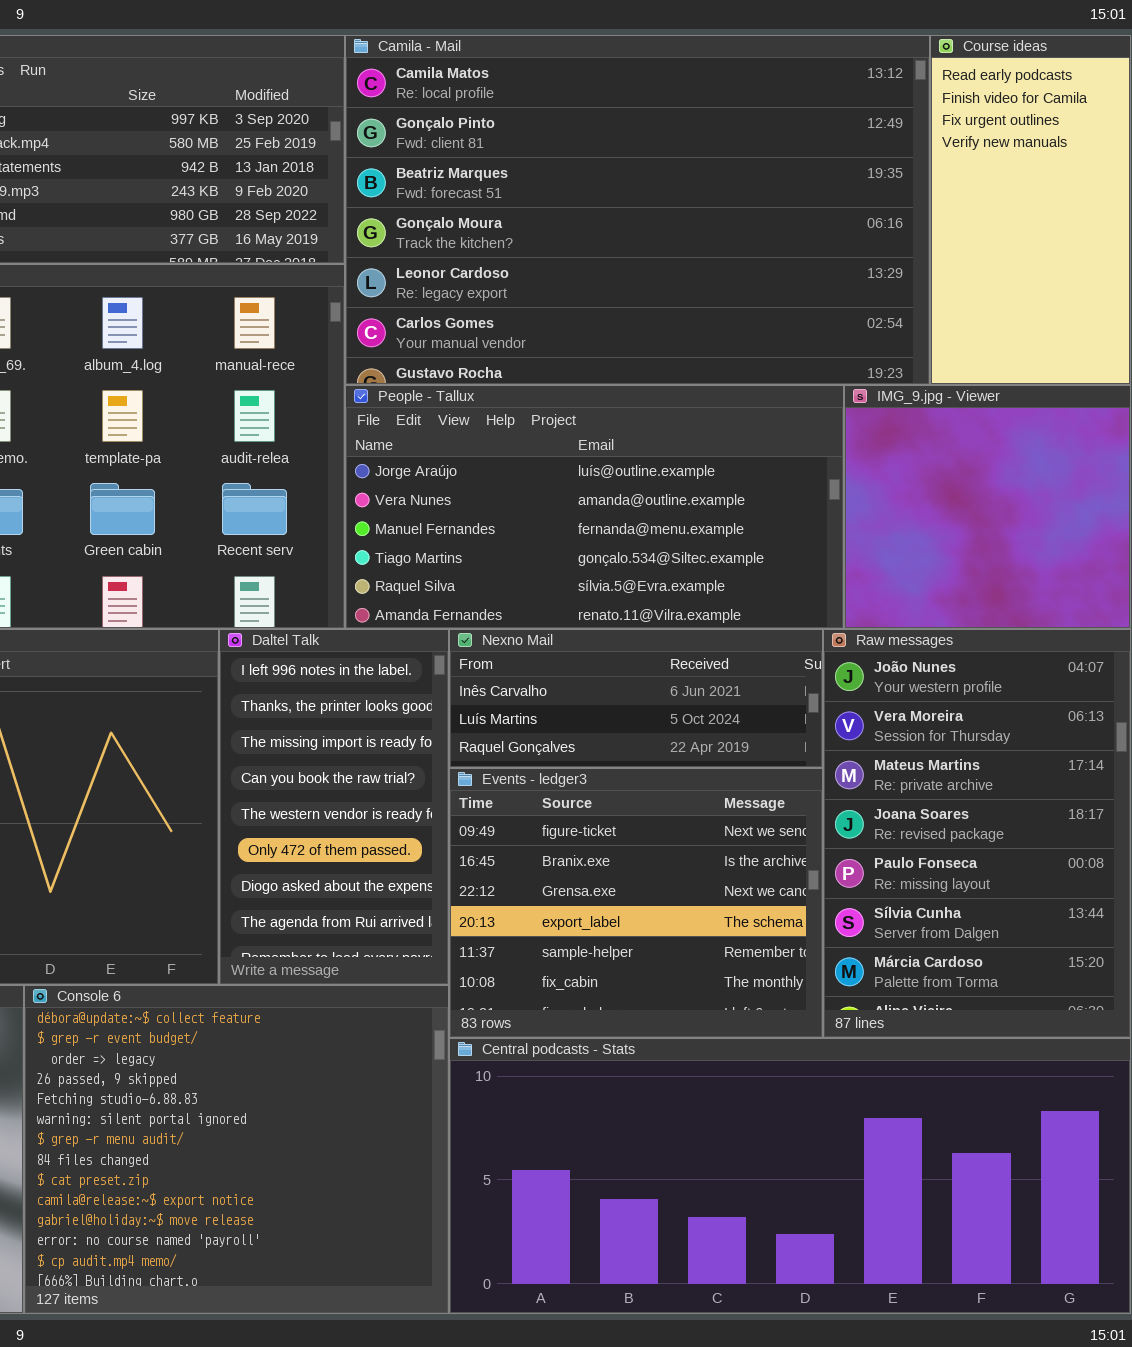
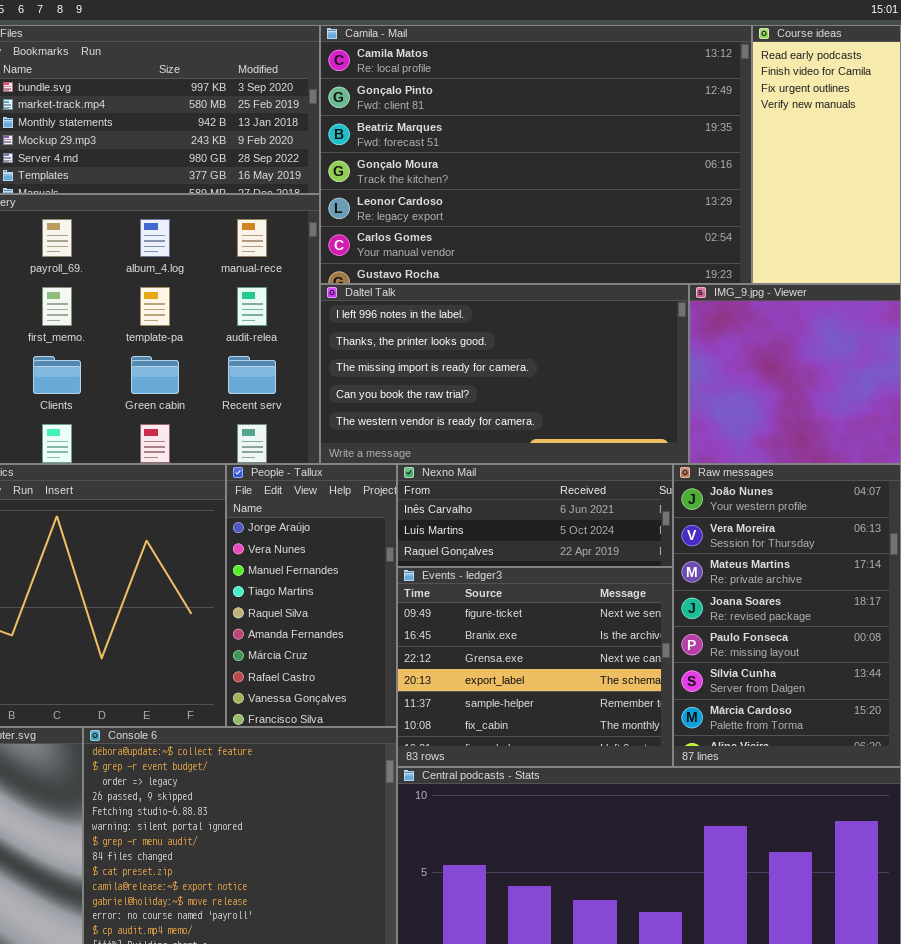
People - Tallux: [345,385,844,629] -> [226,464,397,727], moved, resized
Daltel Talk: [219,629,449,985] -> [320,284,689,464], moved, resized

